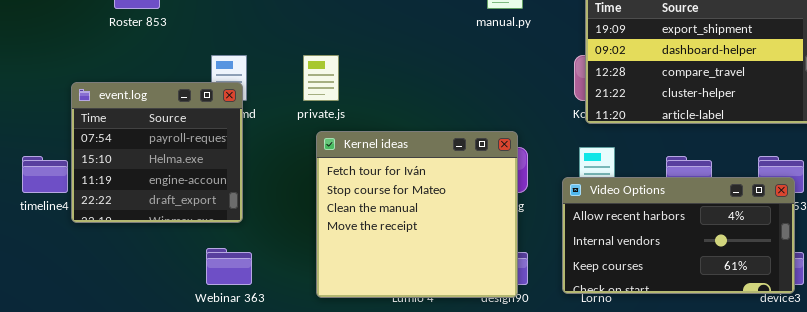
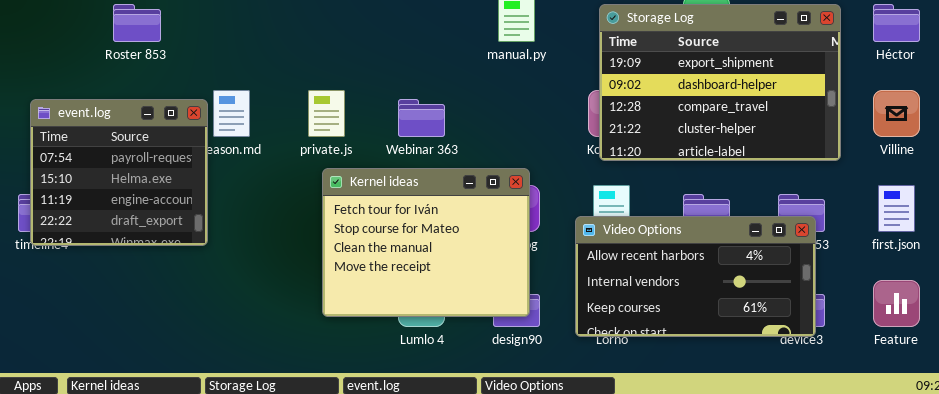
event.log: [71,82,243,223] -> [30,99,208,246], moved
Kernel ideas: [316,131,518,298] -> [322,168,530,317], resized
Webinar 363: [206,248,252,285] -> [398,99,445,137], moved

